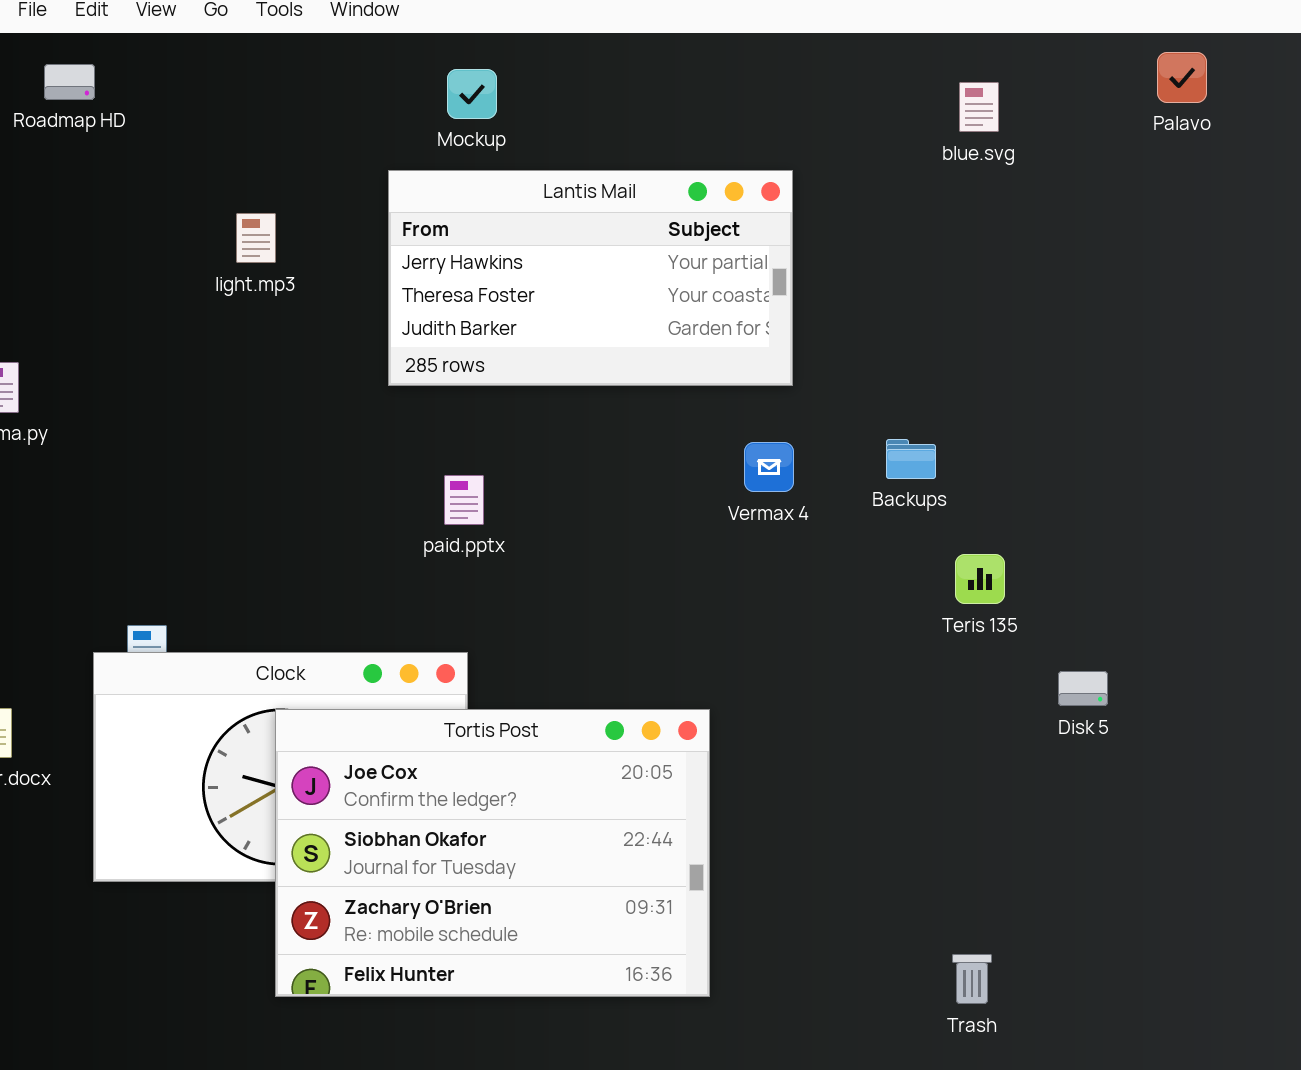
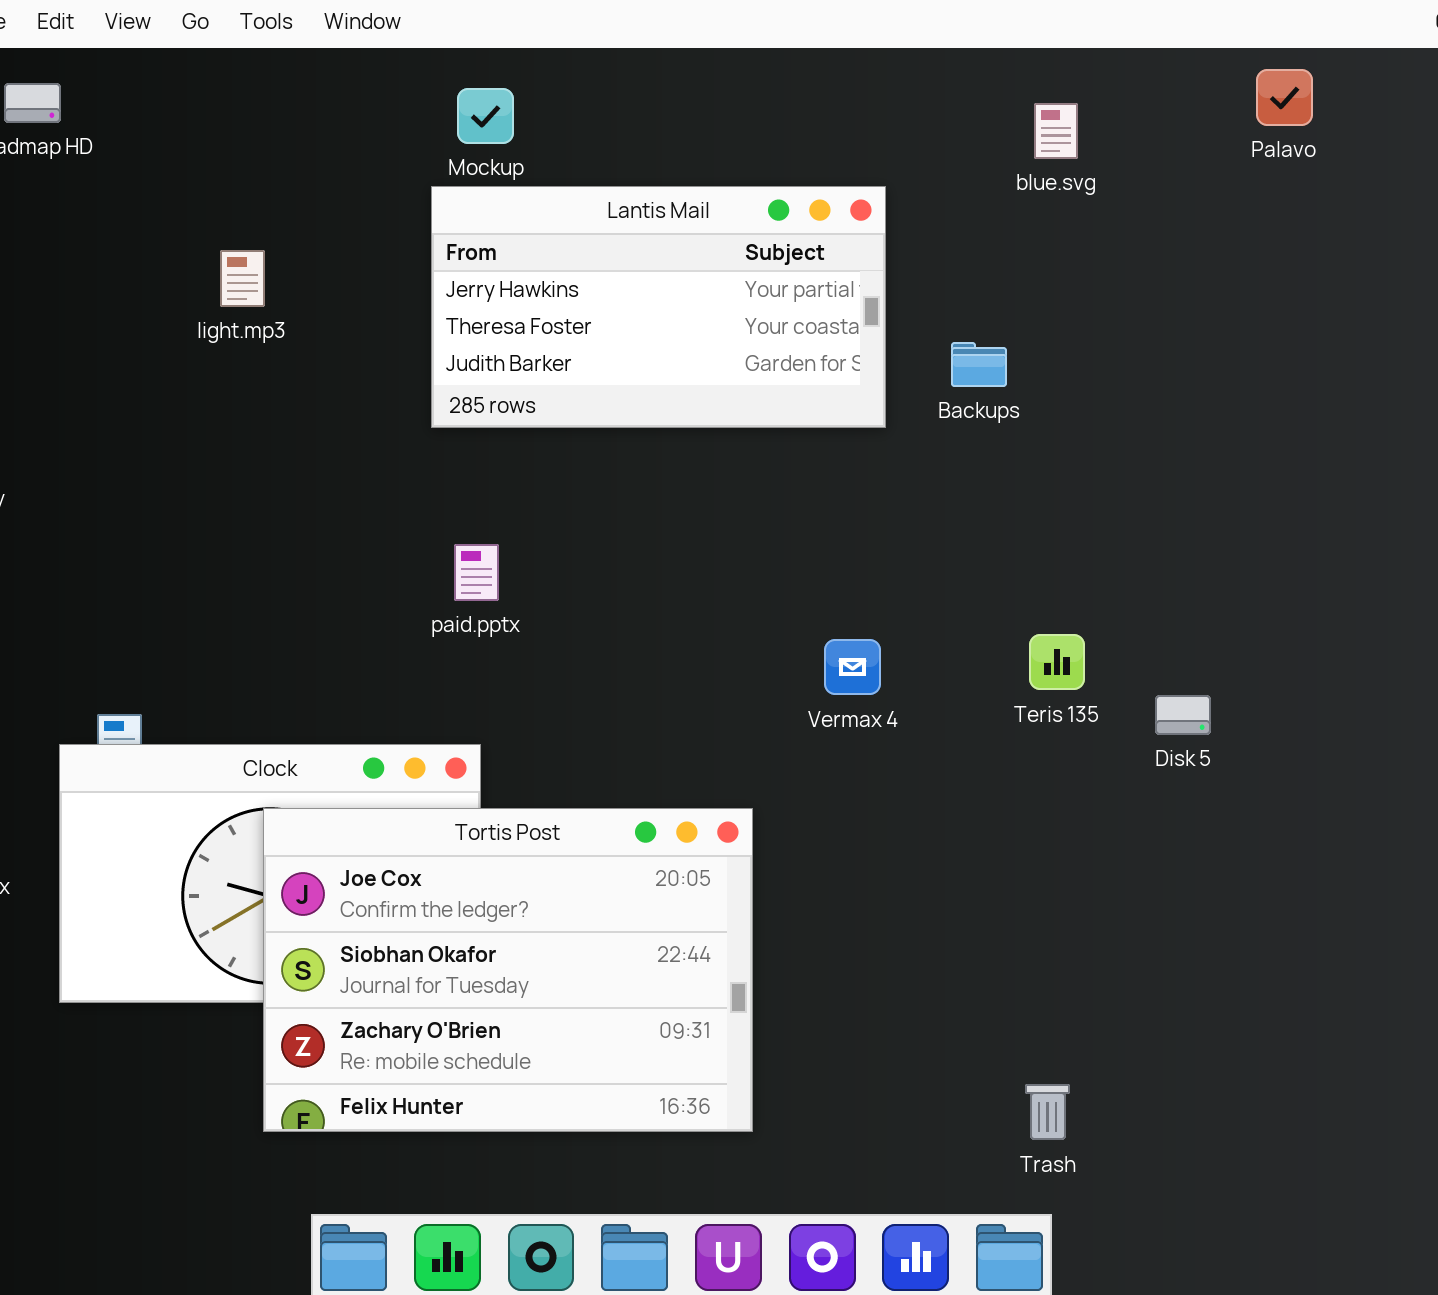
Lantis Mail: [388,170,793,386] -> [431,186,886,428], moved
Backups: [886,439,936,479] -> [951,342,1007,387], moved
Vermax 4: [744,442,794,492] -> [824,639,881,695], moved
Disk 5: [1058,671,1108,706] -> [1155,695,1211,735], moved

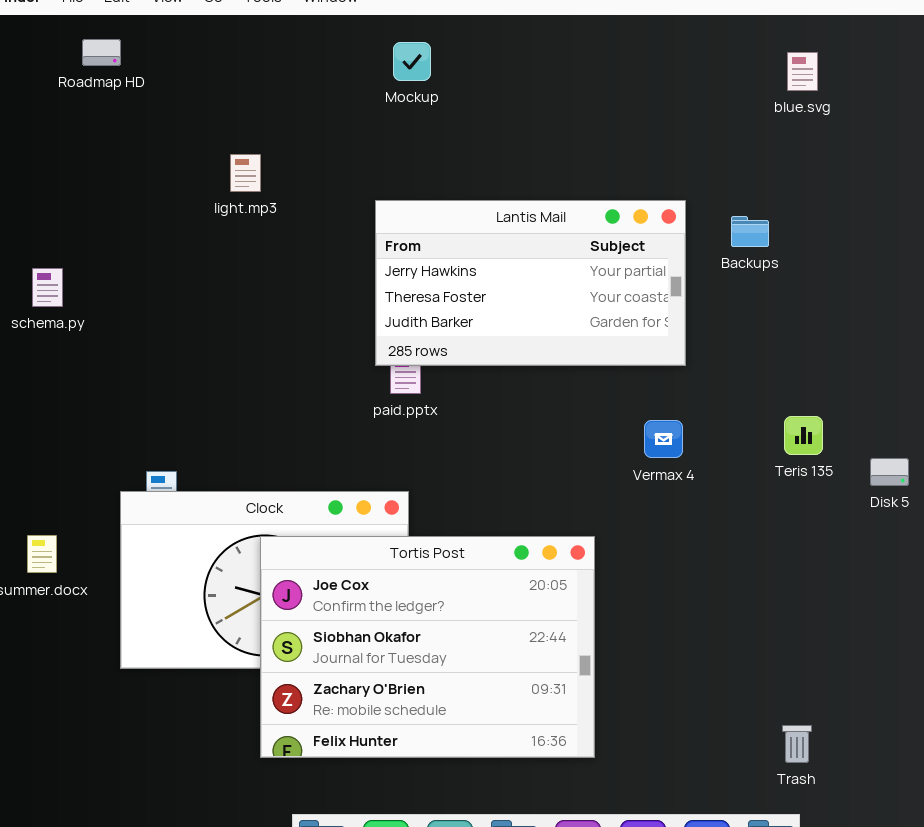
Lantis Mail: [431,186,886,428] -> [375,200,686,366], moved

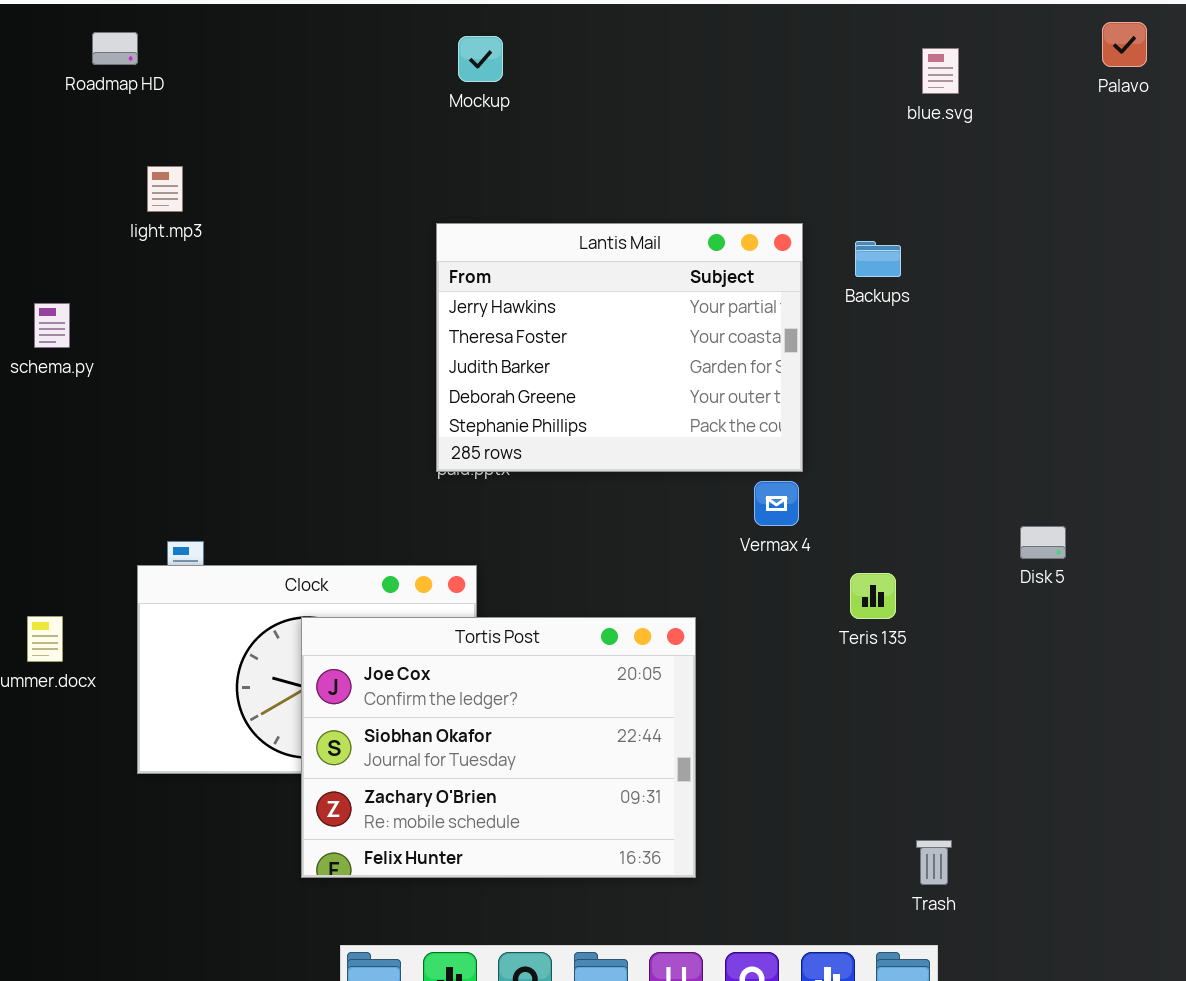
light.mp3: [230,154,261,192] -> [147,166,183,212], moved
Lantis Mail: [375,200,686,366] -> [436,223,803,472], resized
Teris 135: [784,416,823,455] -> [850,573,896,619], moved

